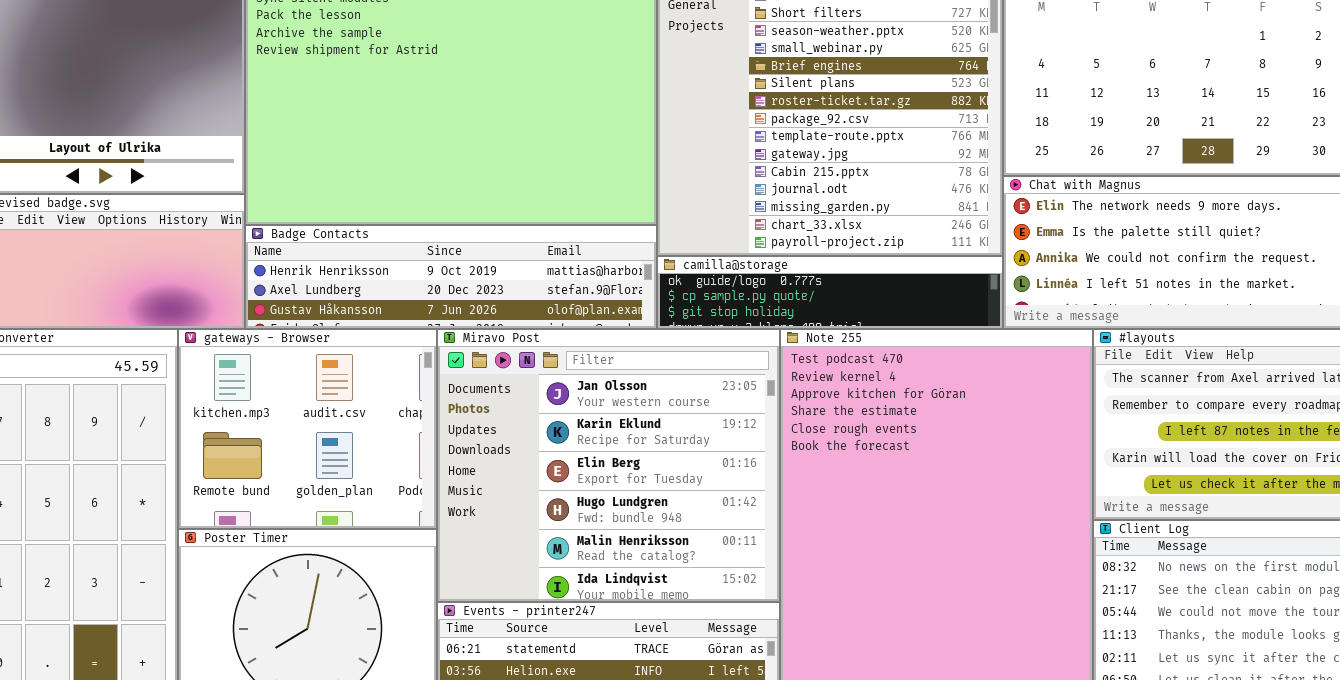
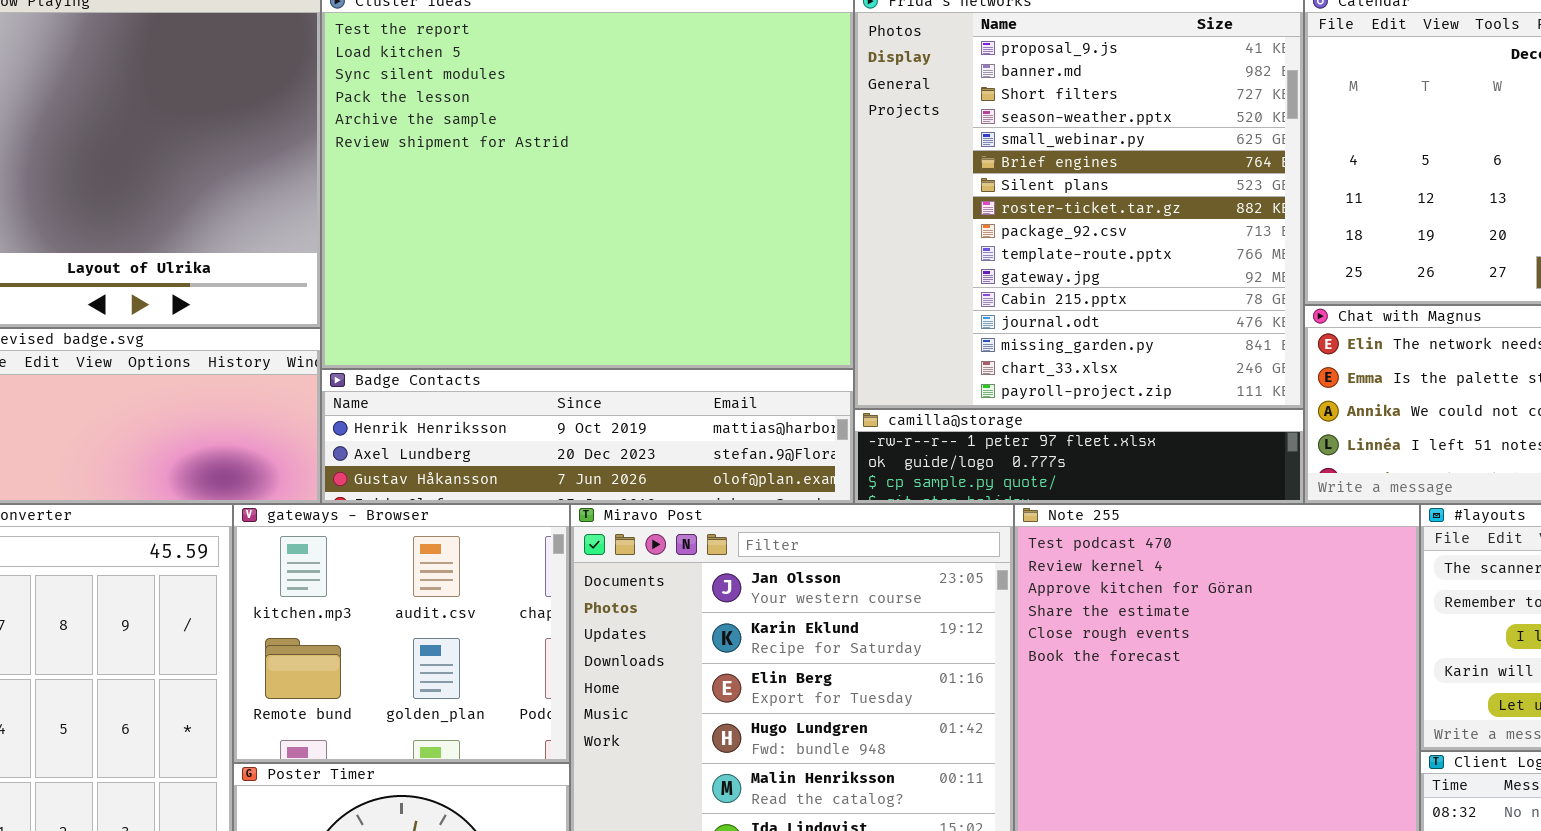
camilla@storage: [657,256,1003,329] -> [854,409,1304,504], scrolled up 1 row

